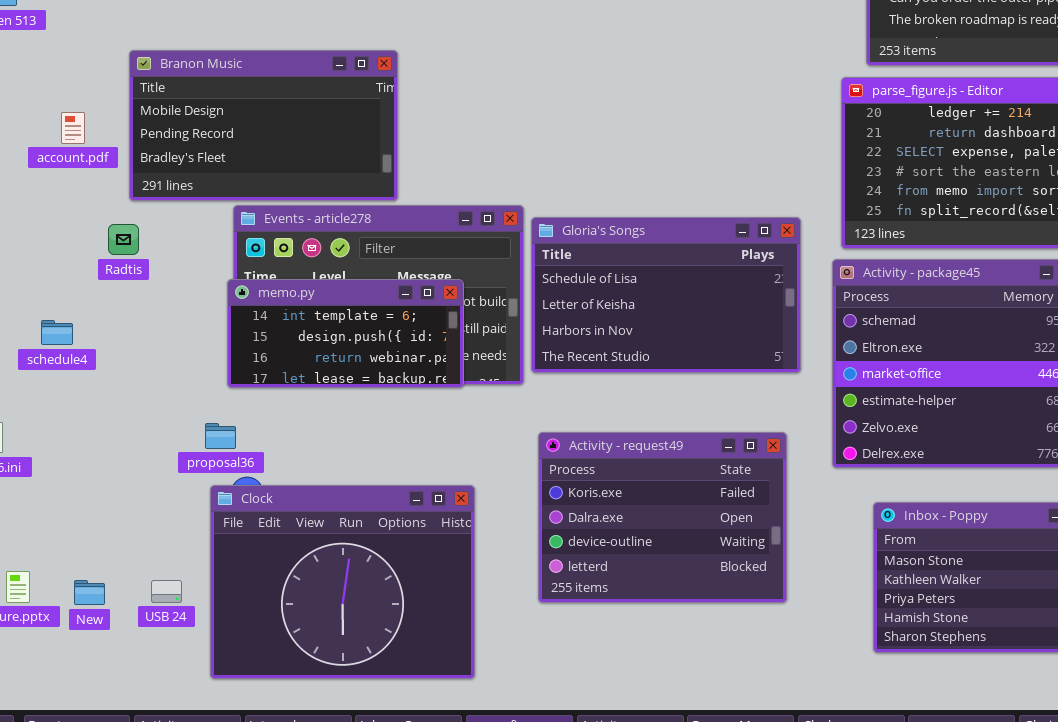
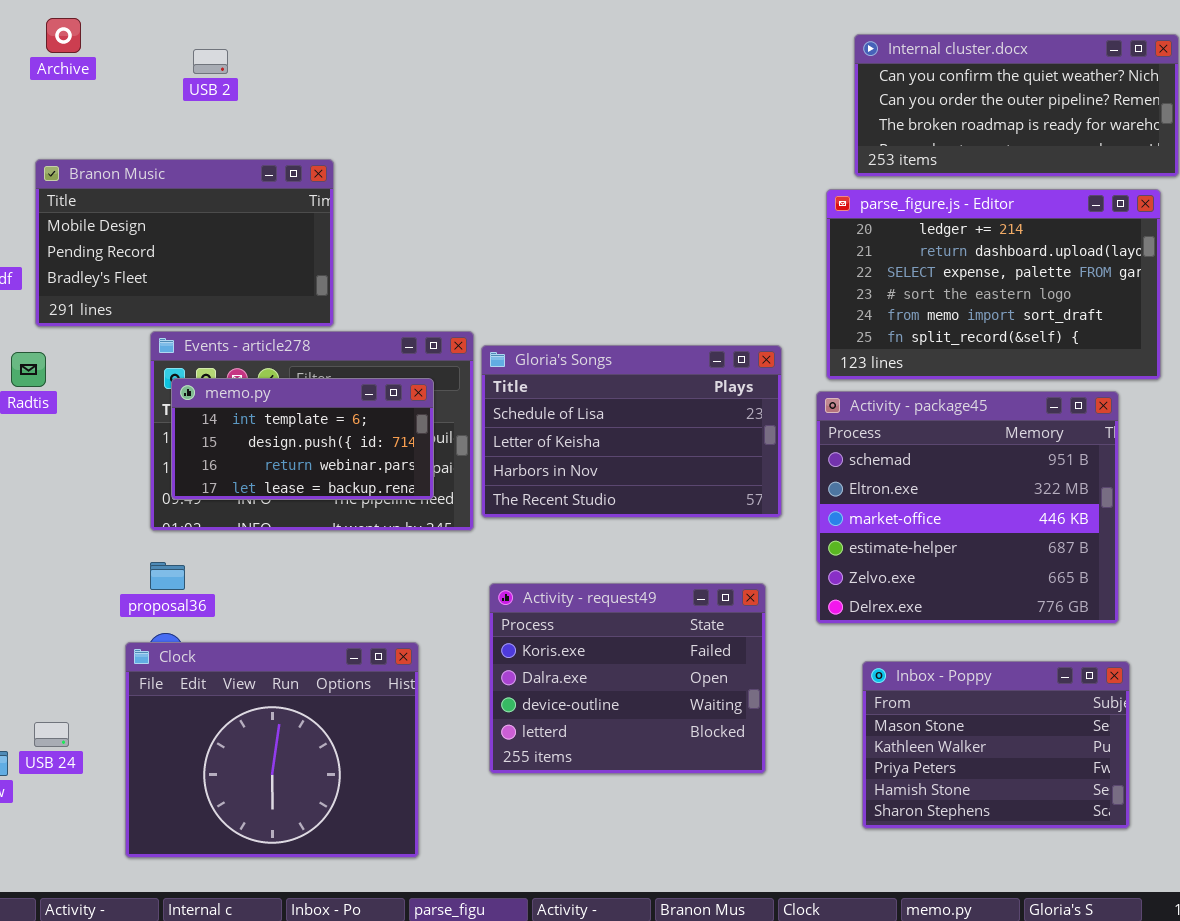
memo.py: [227,279,464,388] -> [171,378,434,500], moved
proposal36: [205,423,236,449] -> [150,562,185,590], moved
USB 24: [151,580,182,603] -> [34,722,69,747], moved

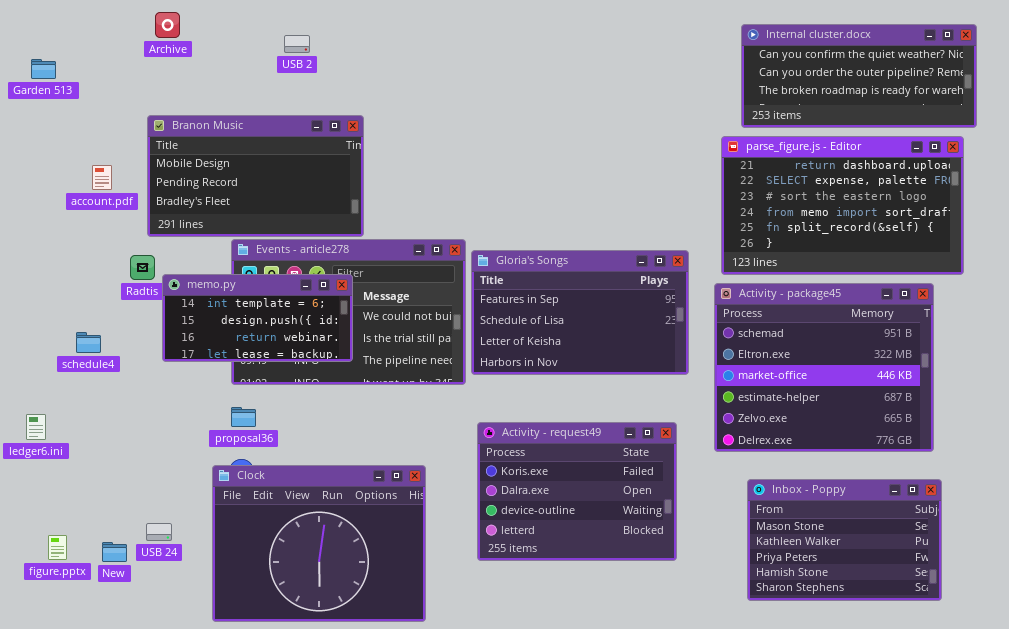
USB 2: [193,49,228,74] -> [284,35,310,53], moved
parse_figure.js - Editor: [826,189,1161,380] -> [721,136,964,275], scrolled down 1 row
Gloria's Songs: [481,345,782,518] -> [471,250,689,375], scrolled up 1 row
memo.py: [171,378,434,500] -> [162,274,353,362], moved

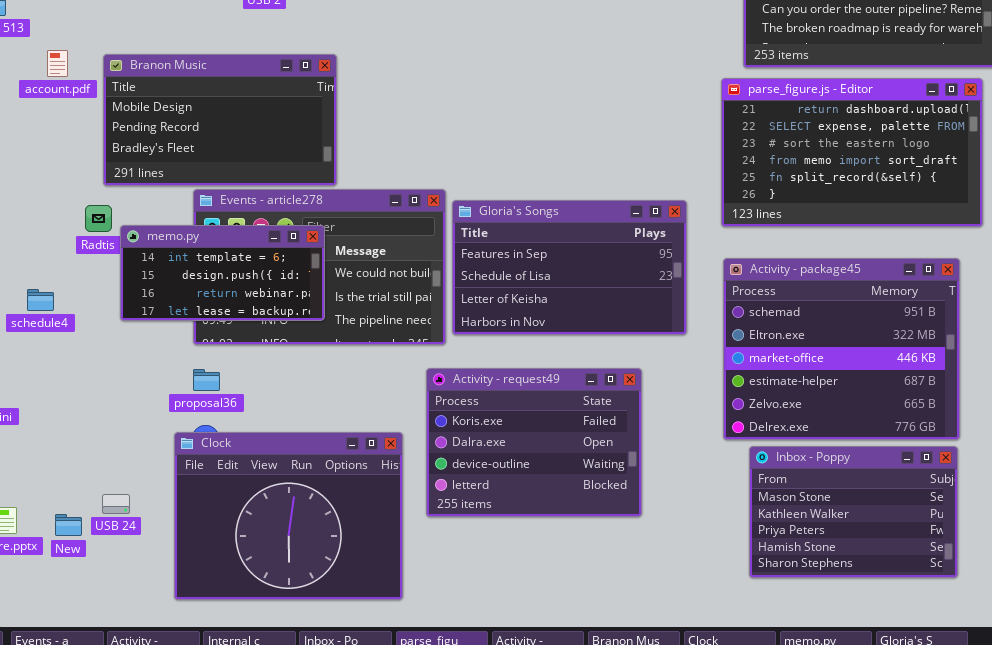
account.pdf: [92,165,112,190] -> [47,50,68,77], moved
Activity - package45: [714,283,934,452] -> [723,258,960,440], moved
Activity - request49: [477,422,677,561] -> [426,368,642,517], moved

